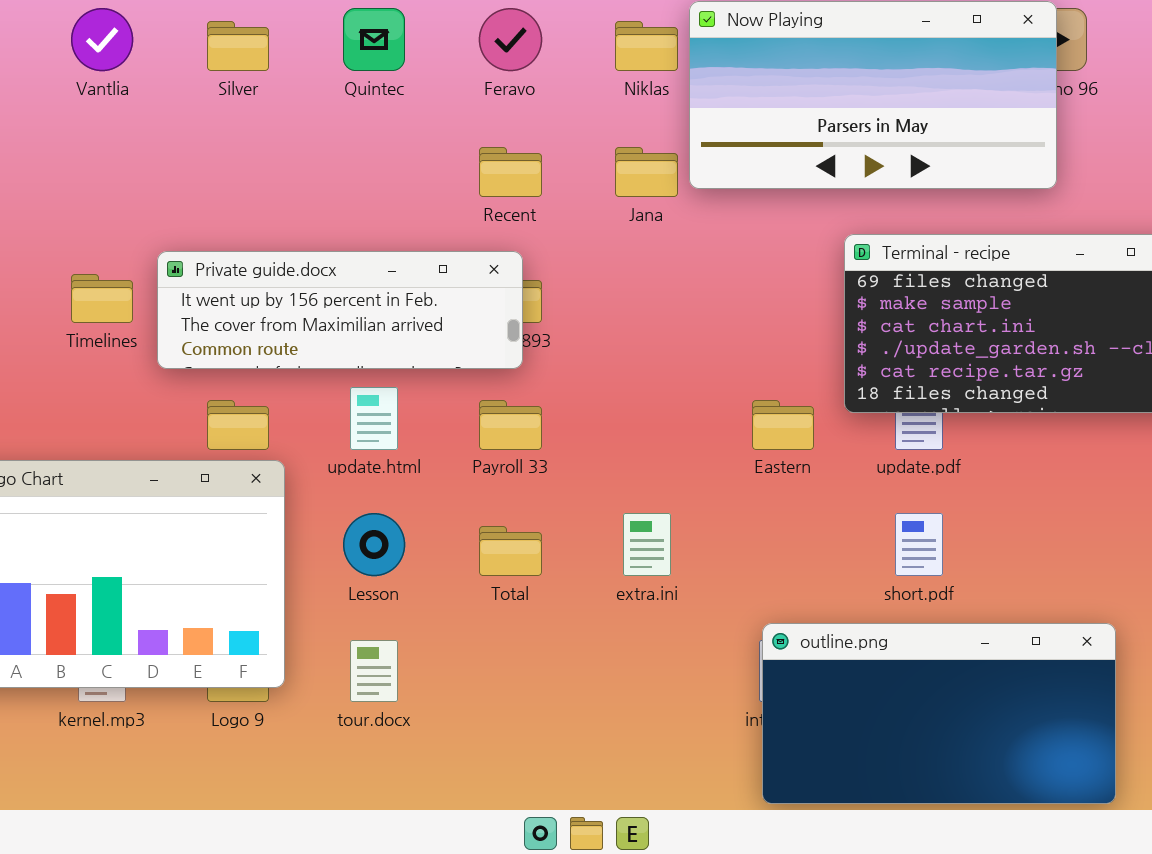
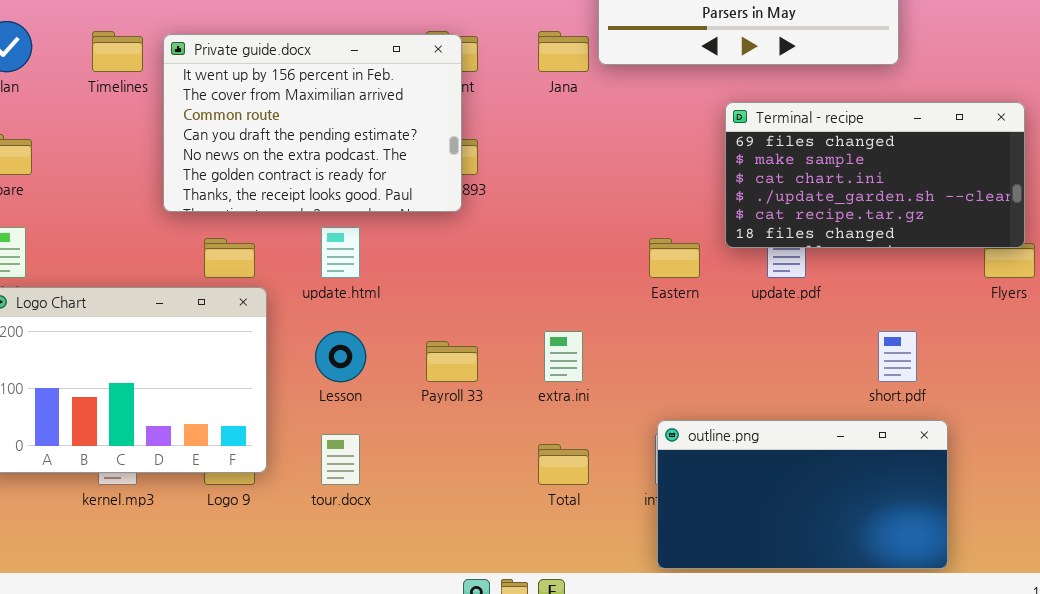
Private guide.docx: [157,251,523,369] -> [163,34,462,212], resized
Timelines: [71,274,133,323] -> [92,31,143,72], moved
Payroll 33: [479,400,542,450] -> [426,341,478,382], moved
short.pdf: [895,513,943,576] -> [878,331,917,382], moved
Total: [479,526,542,576] -> [538,444,589,485], moved

